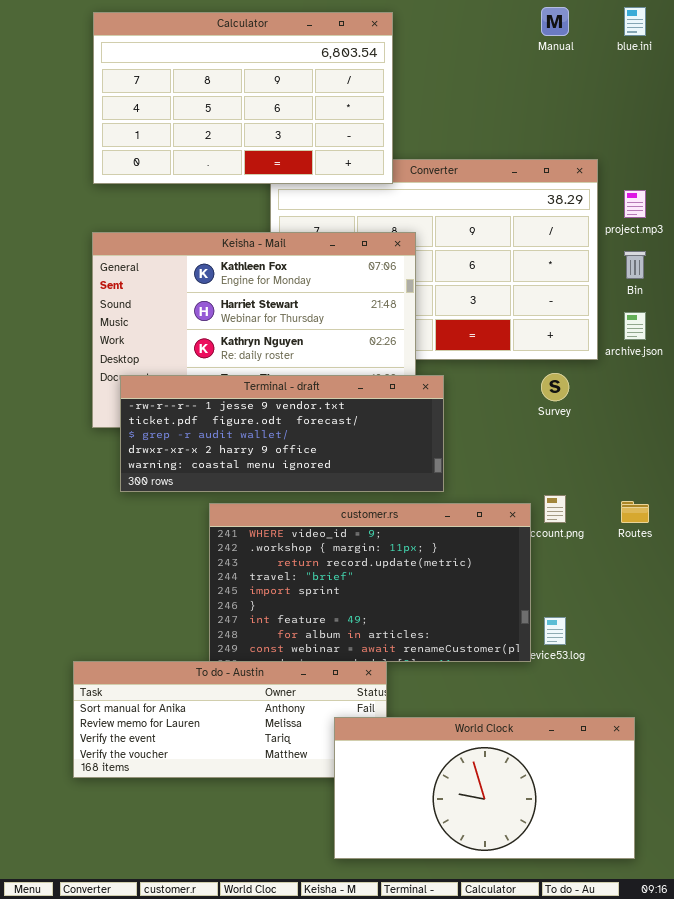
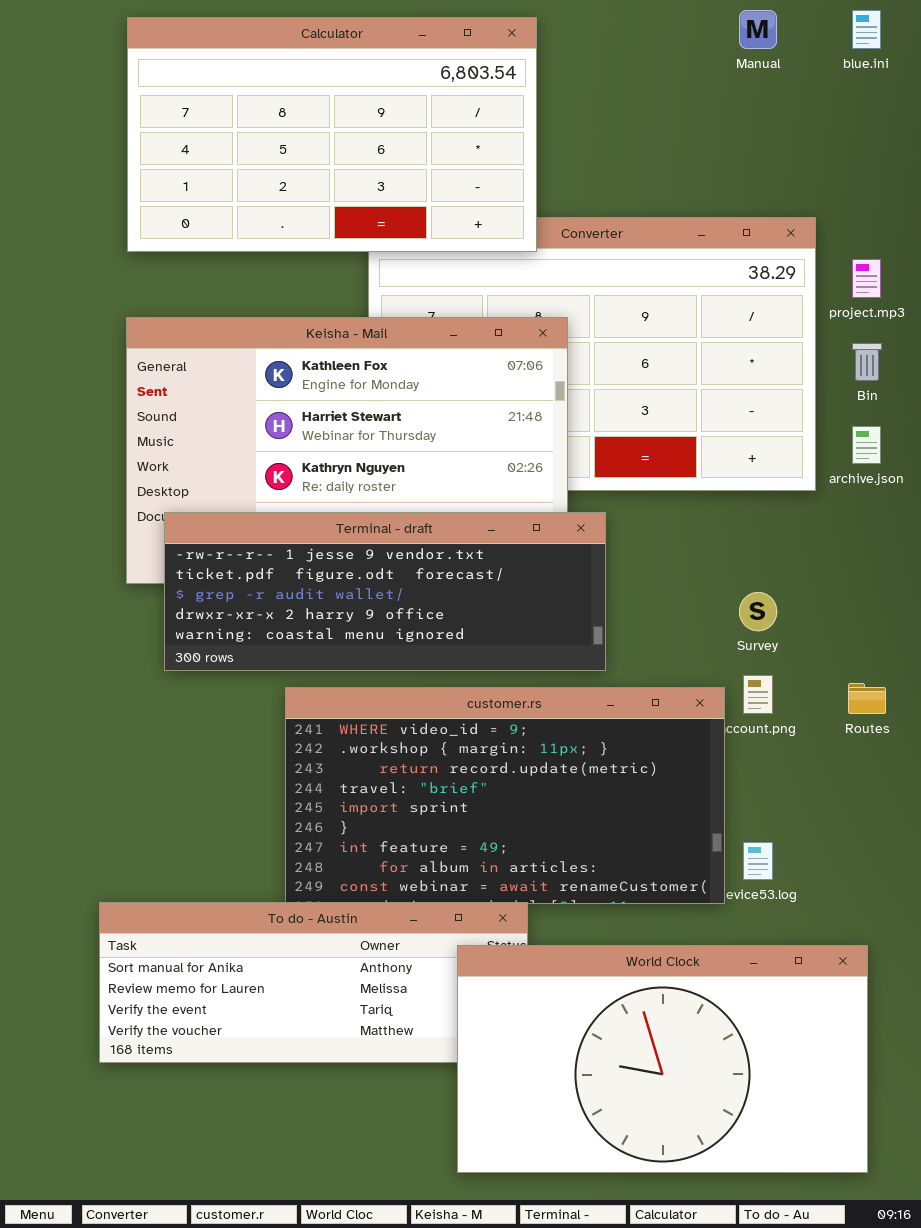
Survey: [541,373,569,401] -> [739,592,777,631], moved
World Clock: [334,717,635,859] -> [457,945,868,1173], resized

